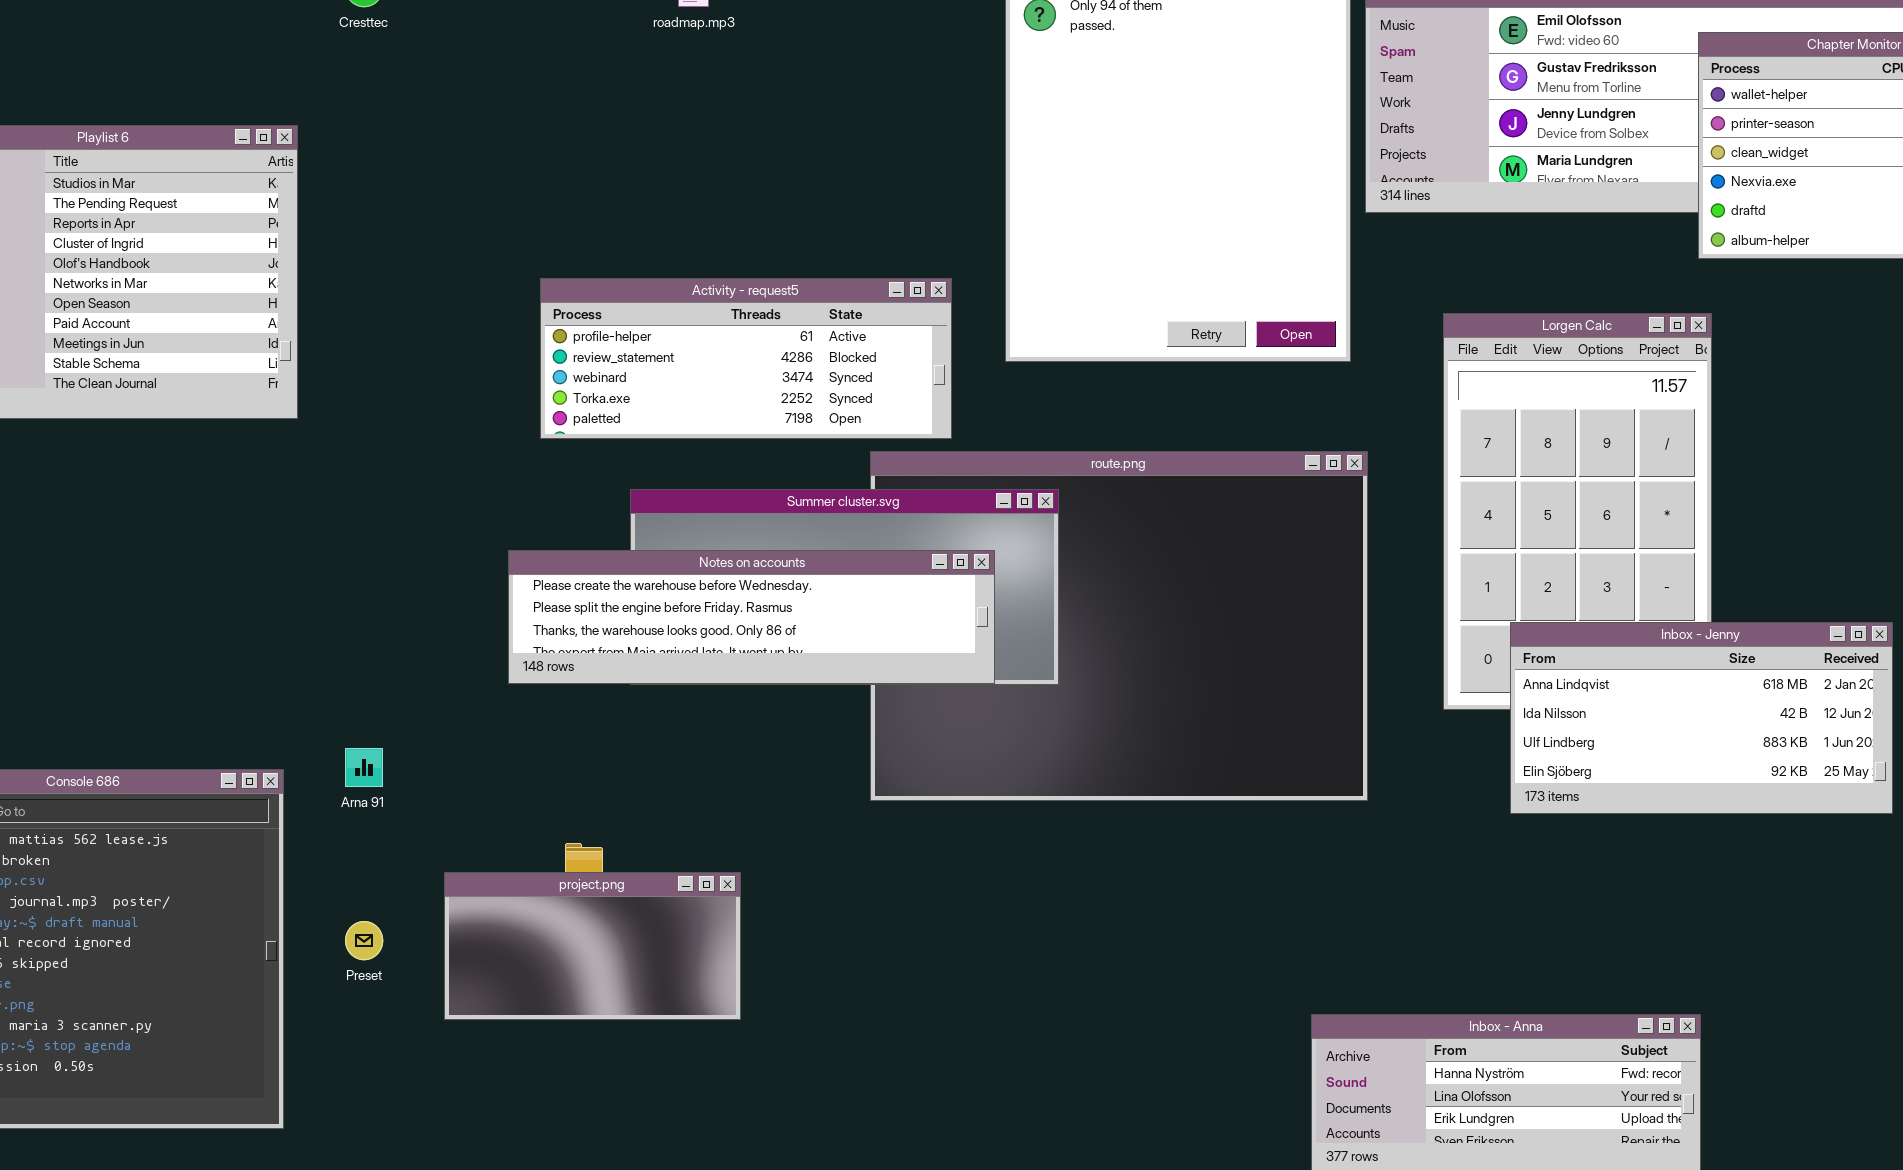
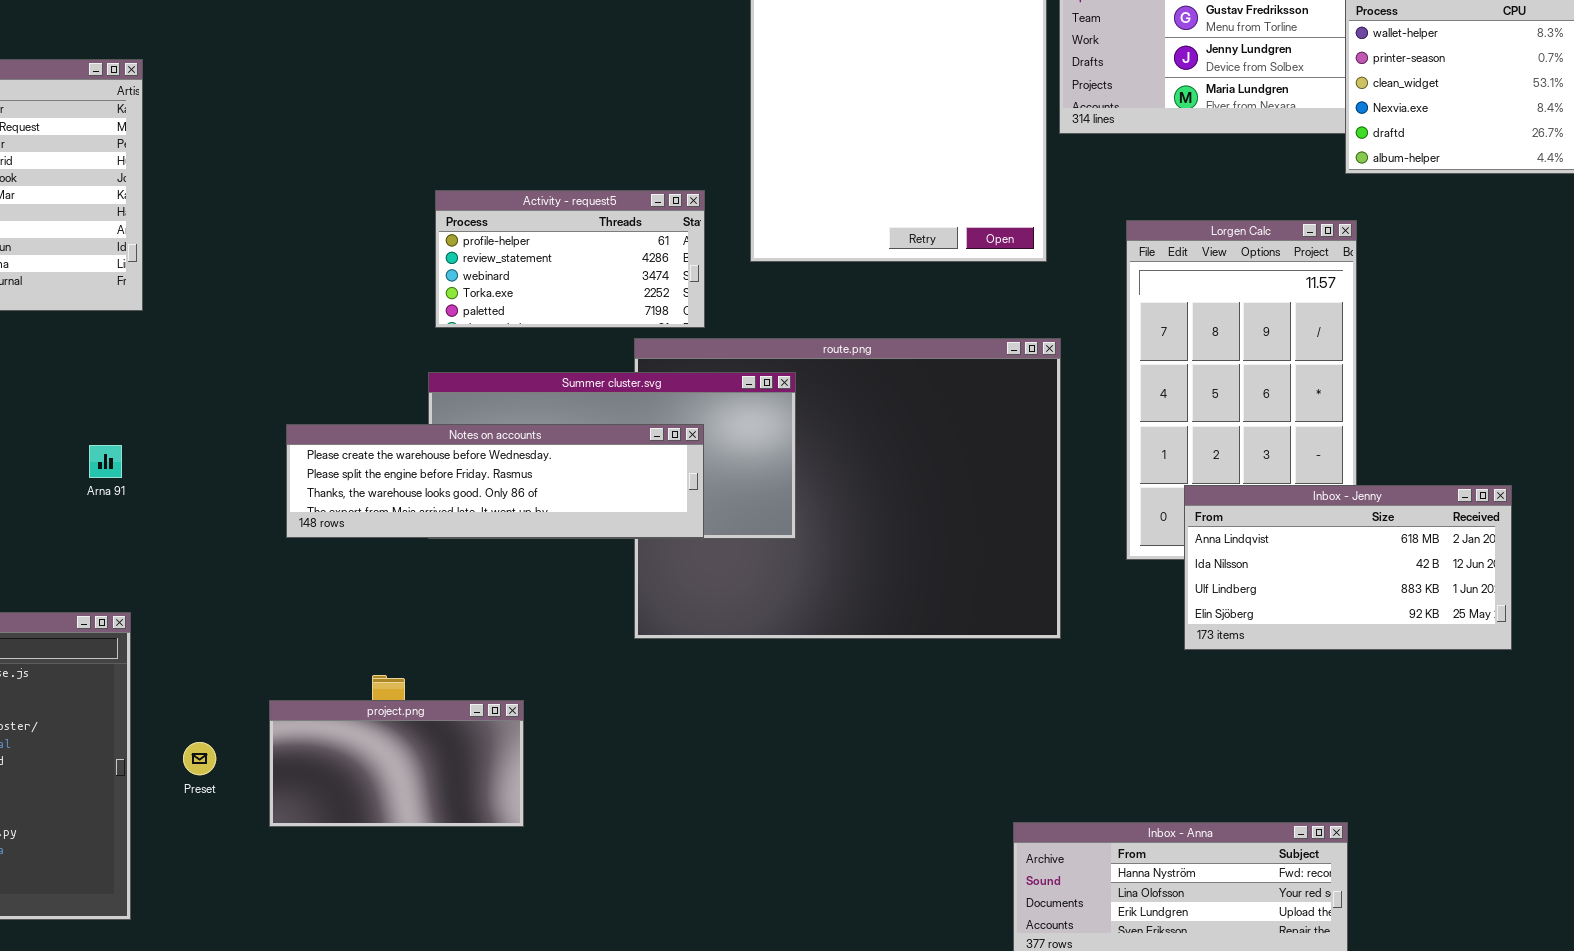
Activity - request5: [540,278,952,439] -> [435,190,705,328], resized
Notes on accounts: [508,550,995,684] -> [286,424,704,538], moved
Arna 91: [345,748,383,787] -> [89,445,122,478], moved

